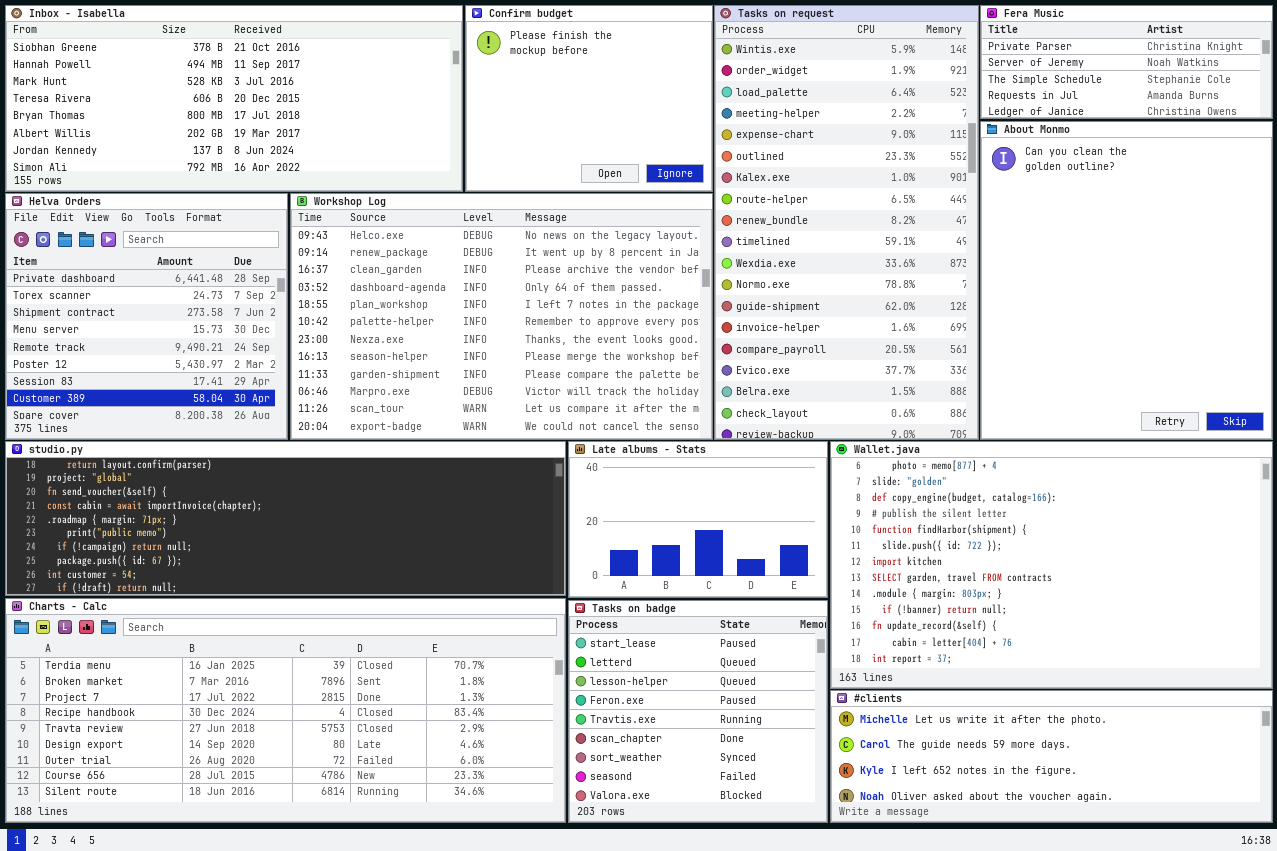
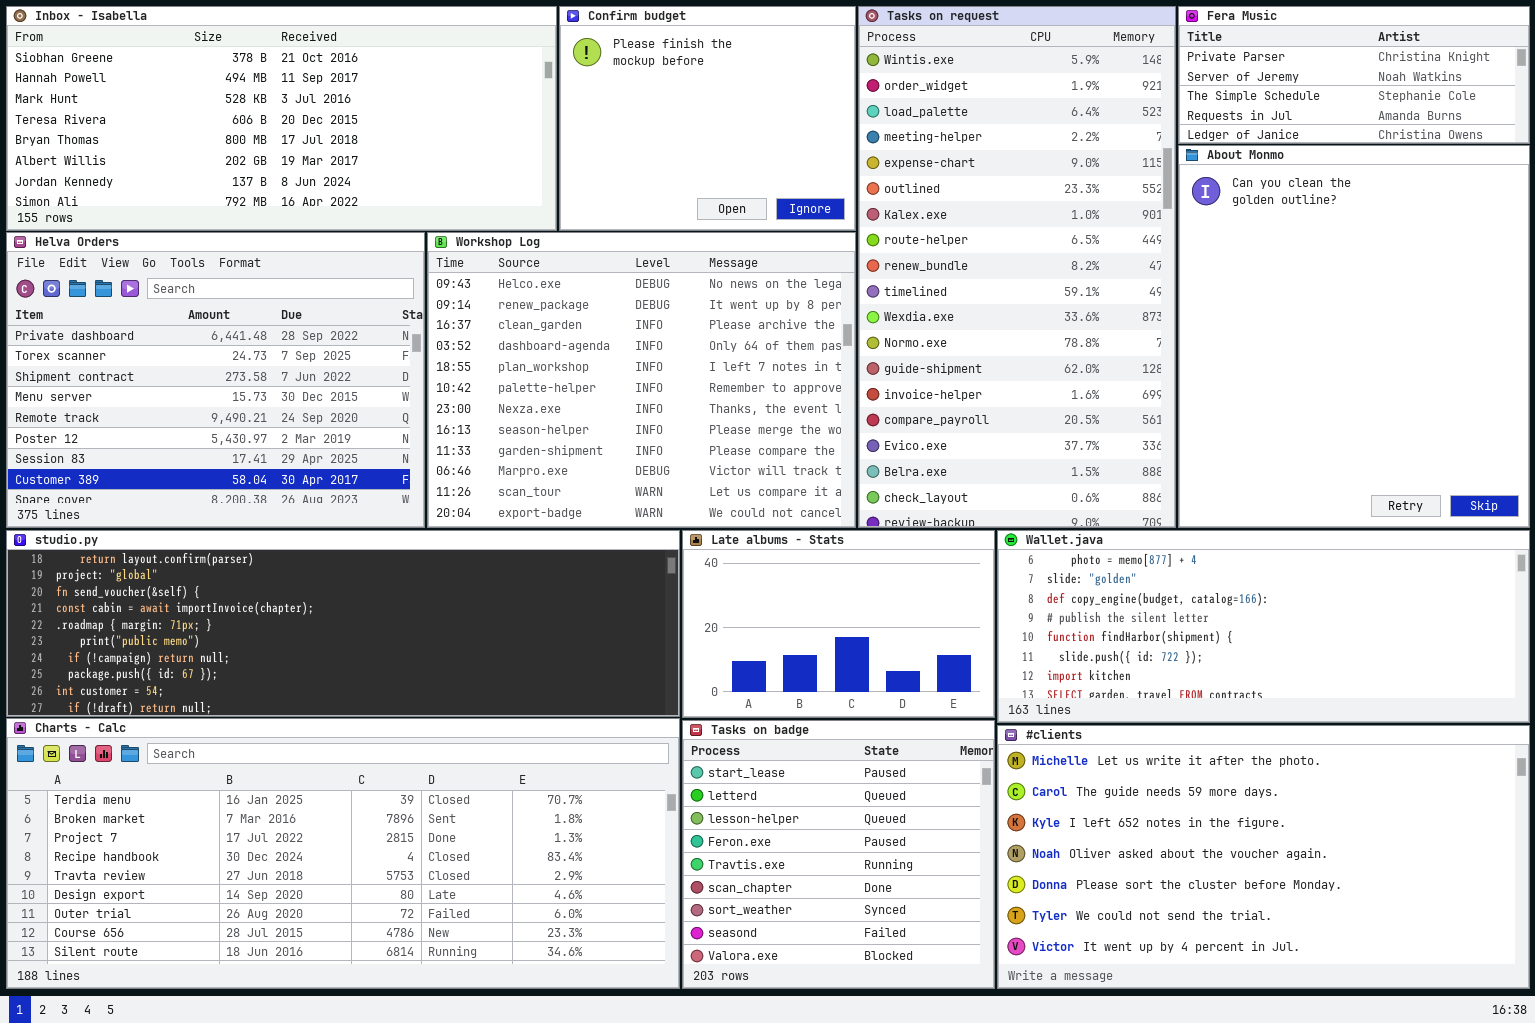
Helva Orders: [5,193,288,440] -> [6,232,425,528], resized
Workshop Log: [290,193,713,440] -> [427,232,856,528], resized
Wallet.java: [830,441,1273,689] -> [997,530,1530,723], resized
#clients: [830,690,1273,823] -> [997,725,1530,989], resized

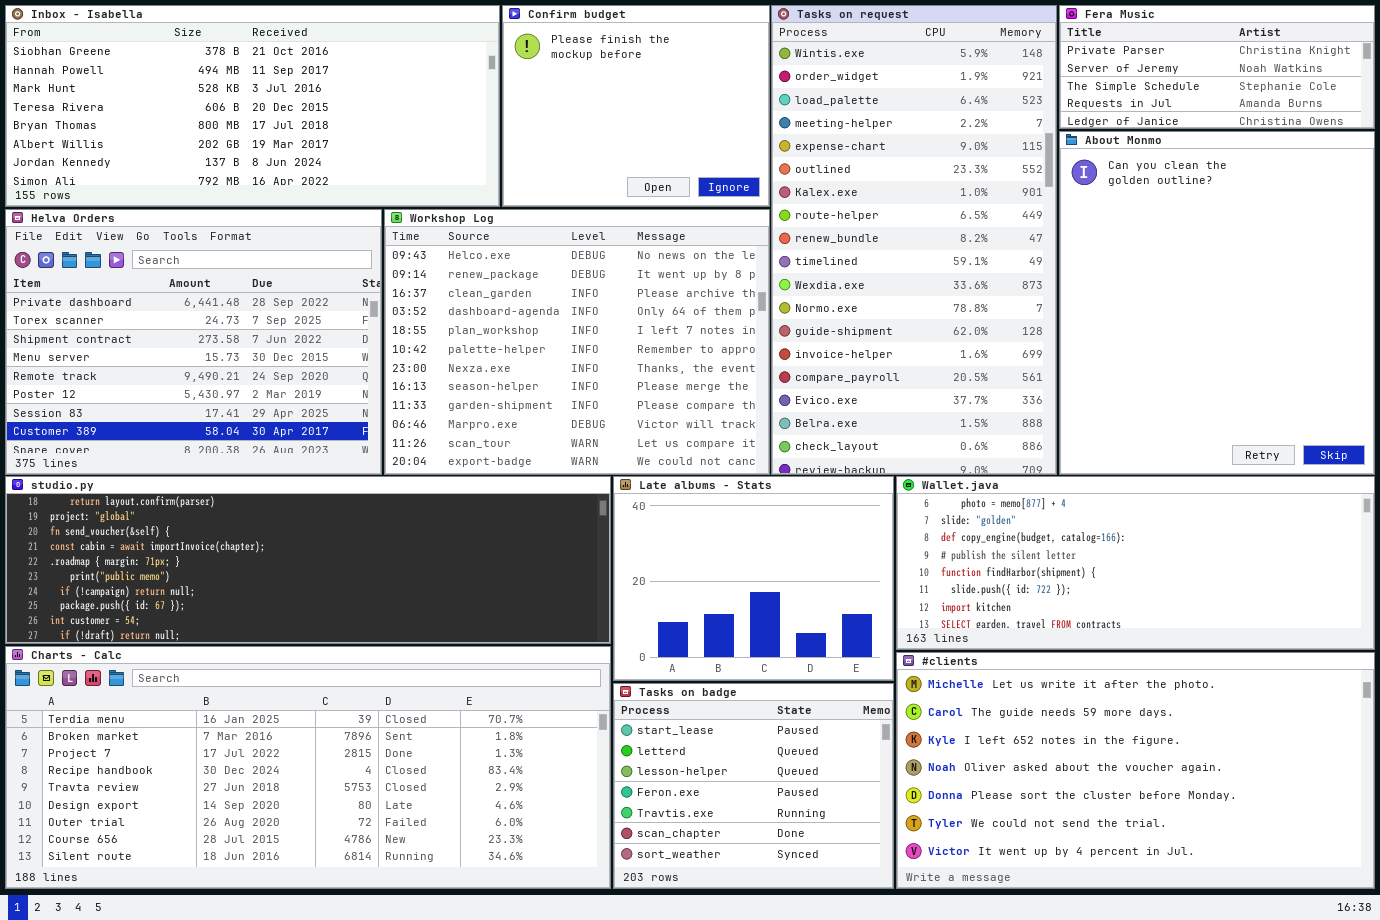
Late albums - Stats: [682,530,995,718] -> [613,476,894,681], resized
Tasks on badge: [682,720,995,989] -> [613,683,894,889], resized

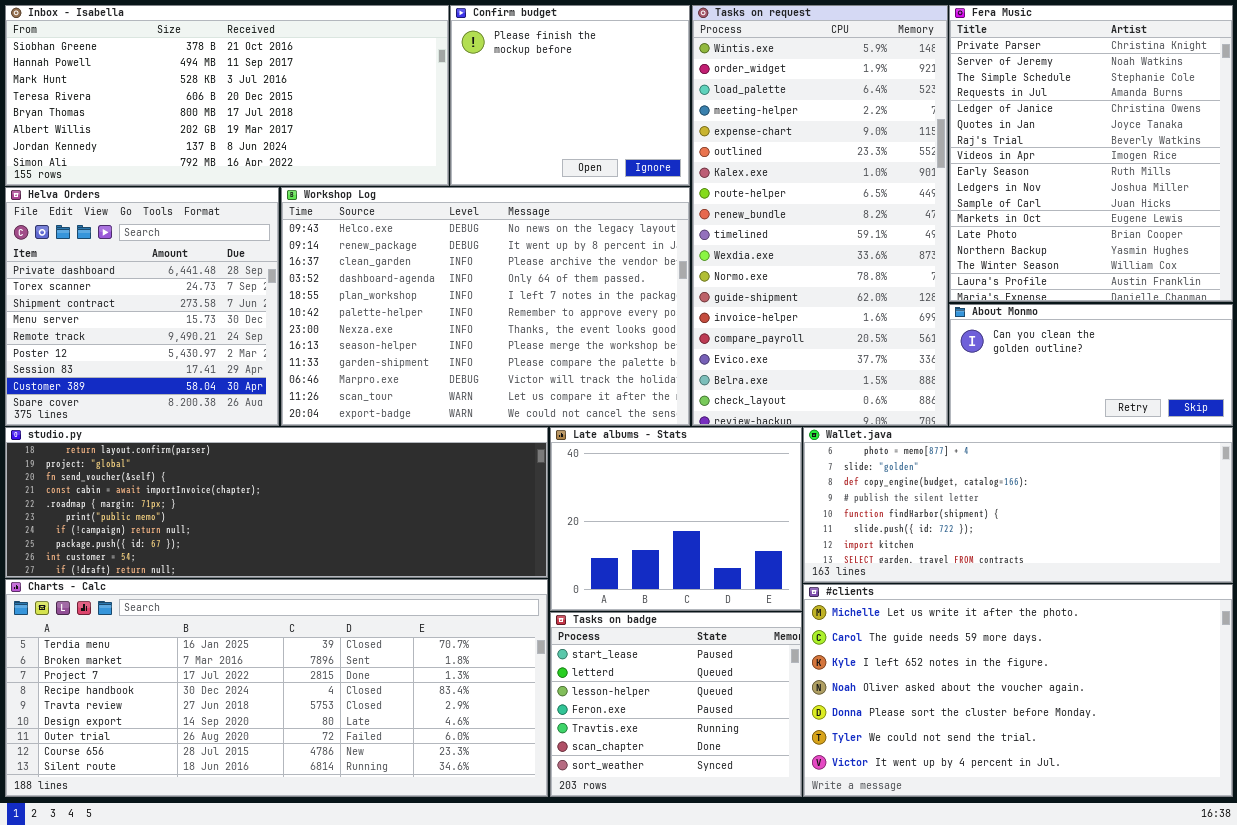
Fera Music: [1059,5,1375,129] -> [949,5,1233,302], resized
About Monmo: [1059,131,1375,475] -> [949,304,1233,426], resized
Helva Orders: [5,209,382,475] -> [5,187,279,426], resized
Workshop Log: [384,209,770,475] -> [281,187,690,426], resized

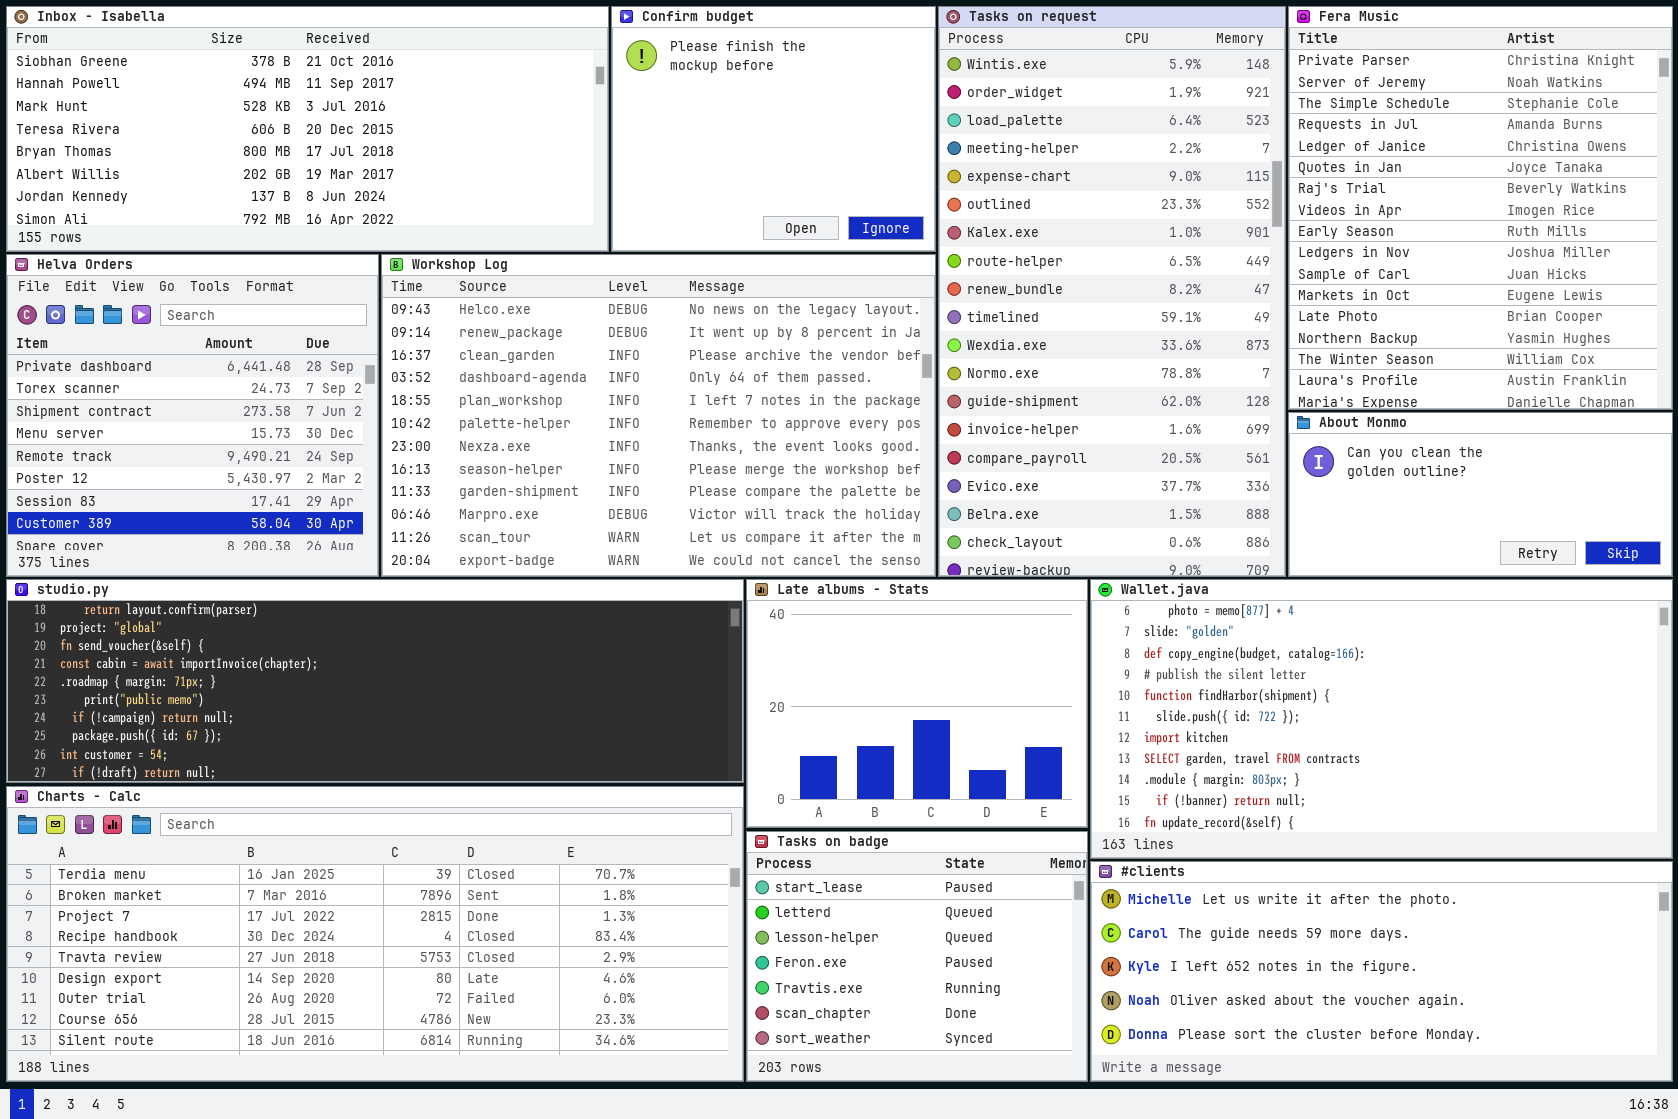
Wallet.java: [803,427,1233,583] -> [1090,579,1673,859], resized
#clients: [803,584,1233,797] -> [1090,861,1673,1082], resized

